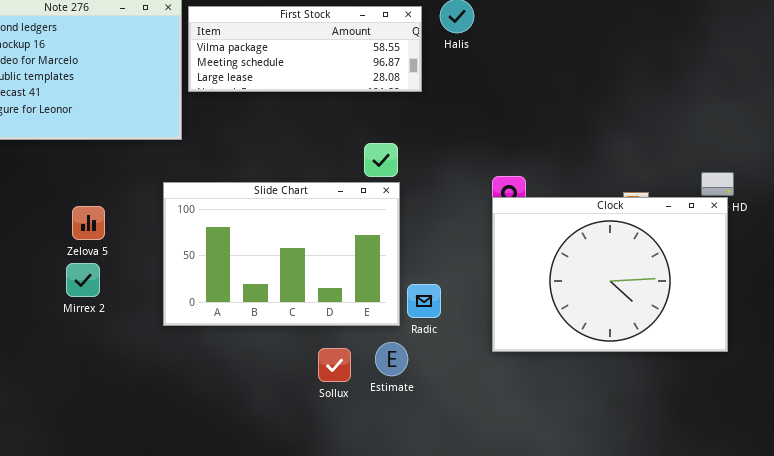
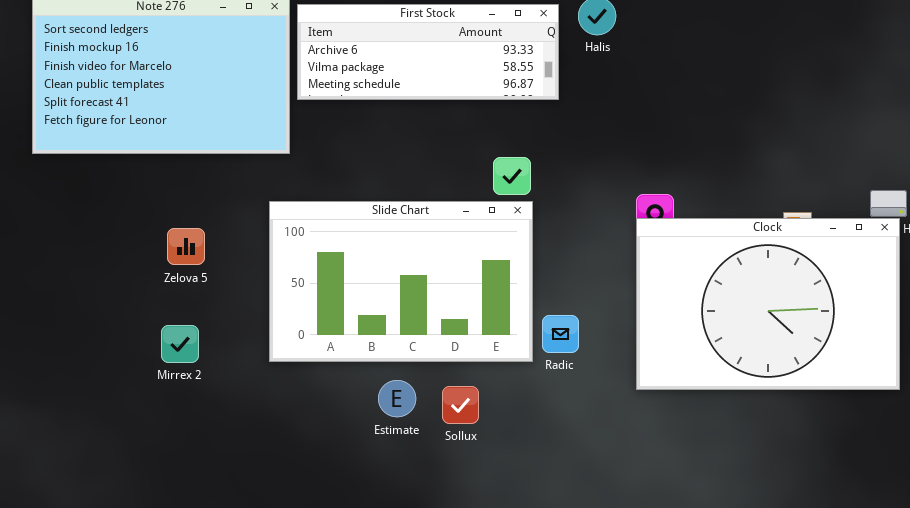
First Stock: [188,6,422,92] -> [297,4,559,100], scrolled up 1 row
Mirrex 2: [66,263,100,297] -> [161,325,199,363], moved
Estimate: [375,342,408,376] -> [378,380,416,417], moved

